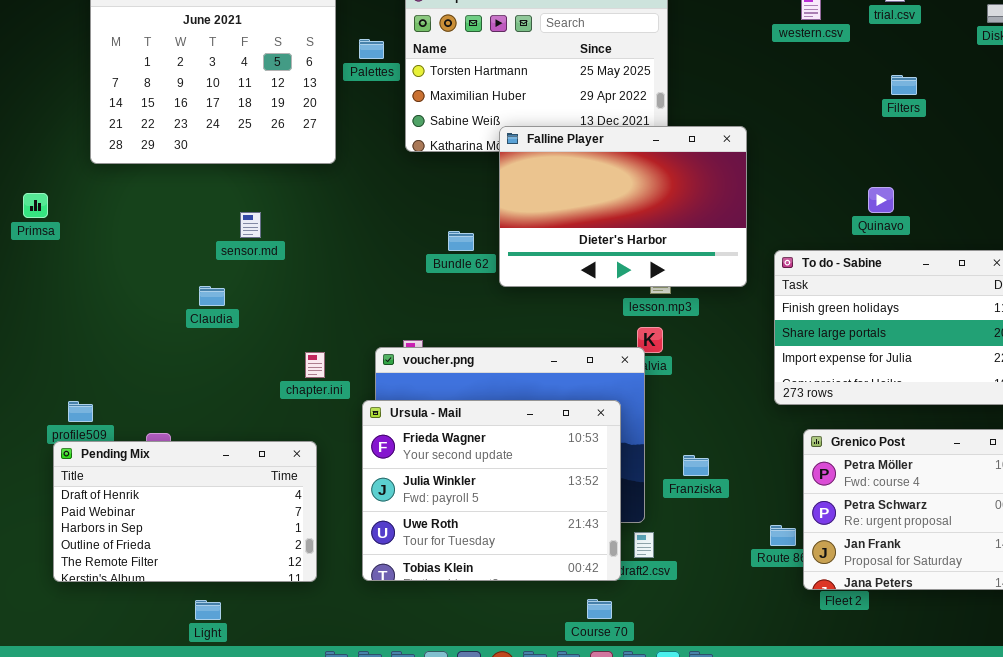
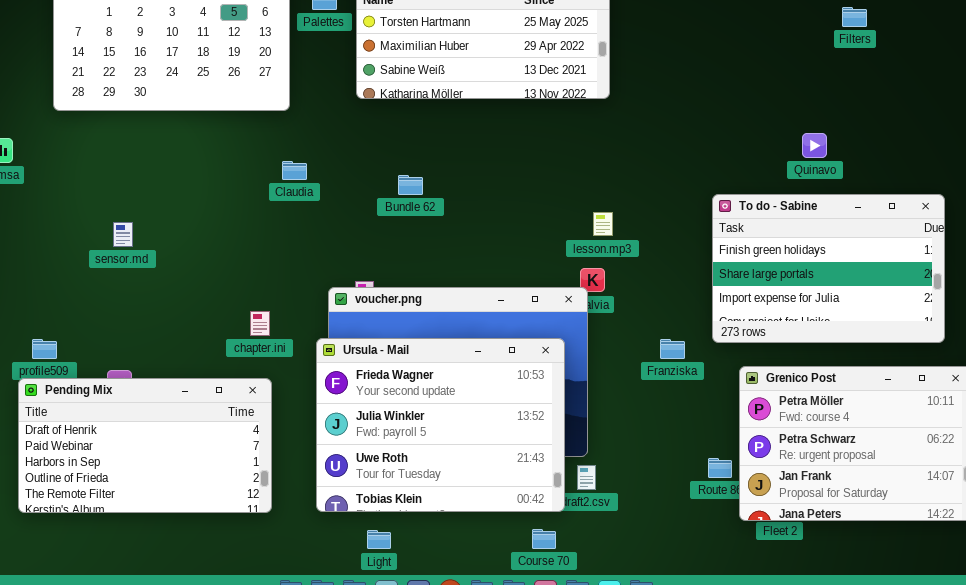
Filters: [891,75,917,95] -> [842,7,867,27], moved
Falline Player: [499,126,747,287] -> none, closed
sensor.md: [240,212,261,238] -> [113,222,133,247], moved
Claudia: [199,286,225,306] -> [282,161,307,180], moved
chapter.ini: [305,352,325,378] -> [250,311,270,336], moved
Franziska: [683,455,709,476] -> [660,339,685,359], moved
Light: [195,600,221,620] -> [367,530,391,549], moved

